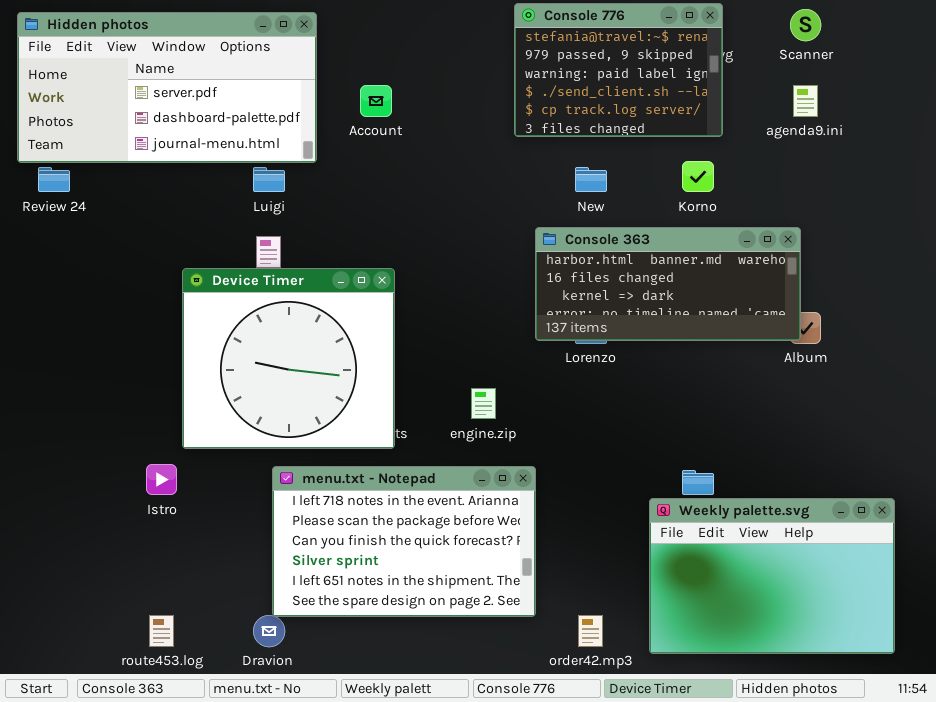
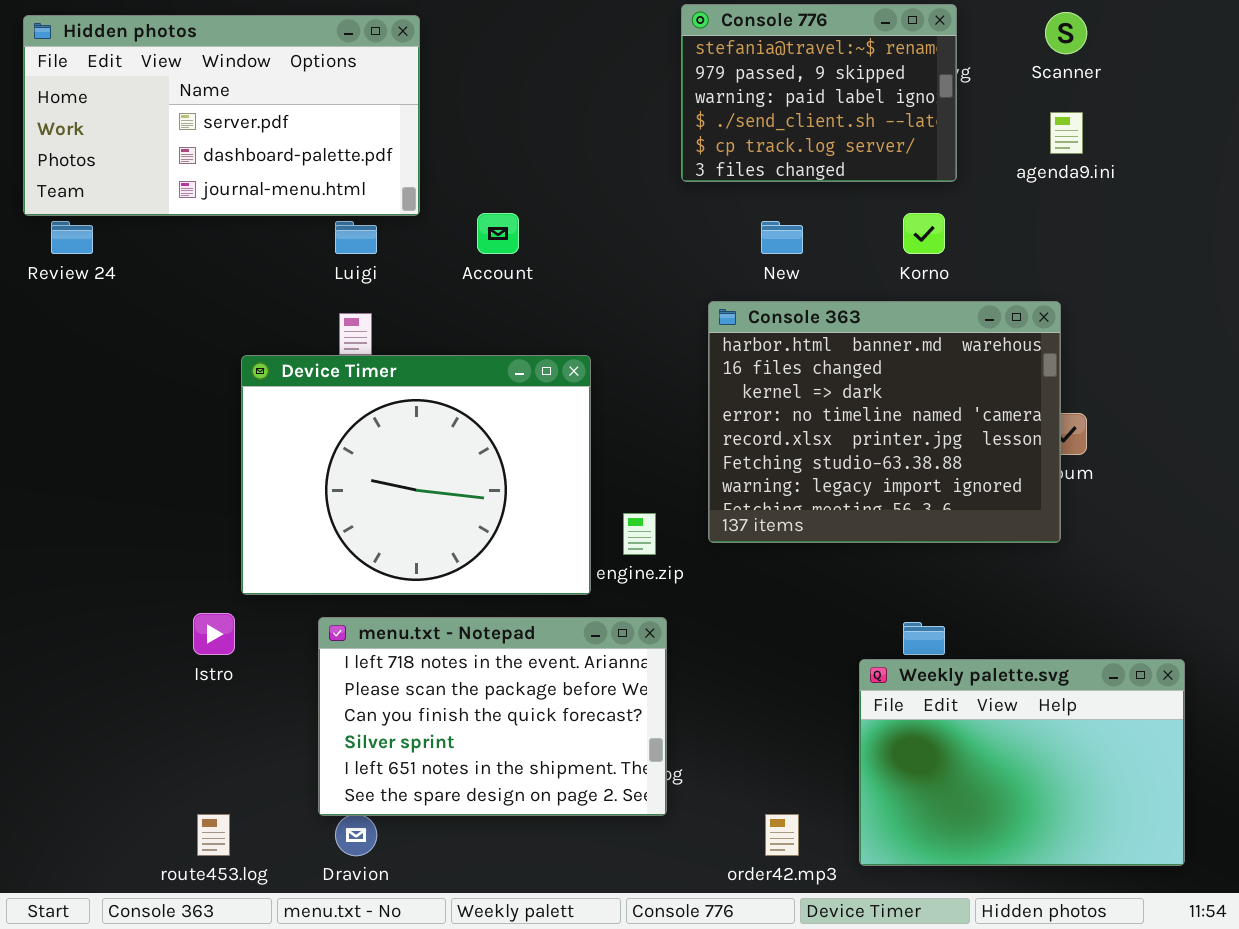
Account: [360,85,392,117] -> [477,213,519,254], moved
Console 363: [535,227,801,341] -> [708,301,1061,543], resized
Device Timer: [182,268,395,449] -> [241,355,591,595], resized
menu.txt - Notepad: [272,466,536,617] -> [318,617,667,816], moved

